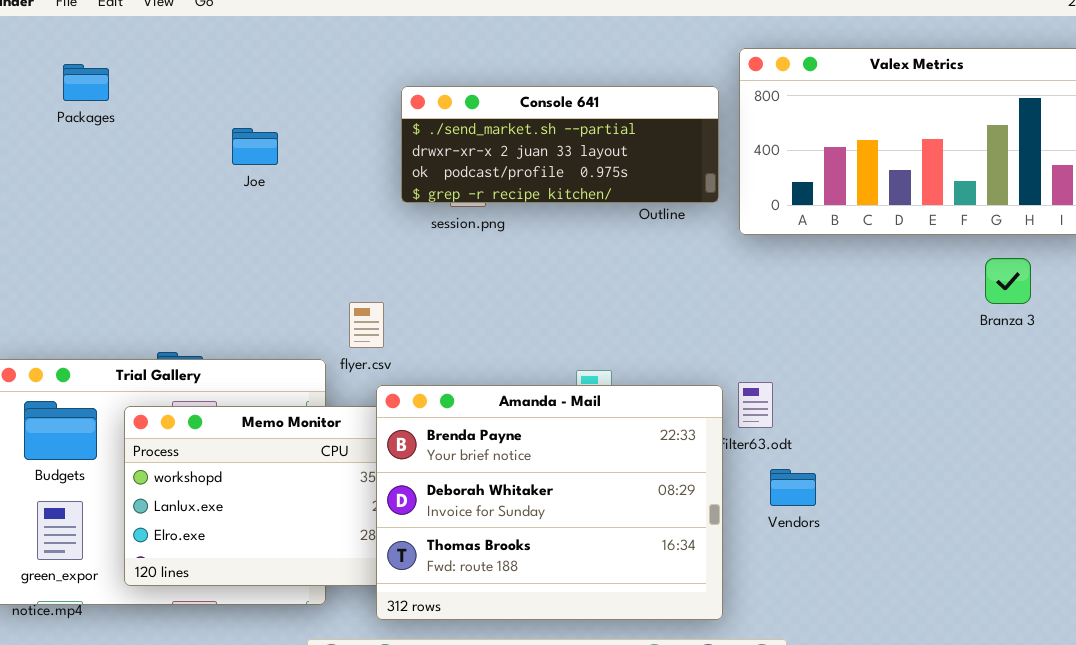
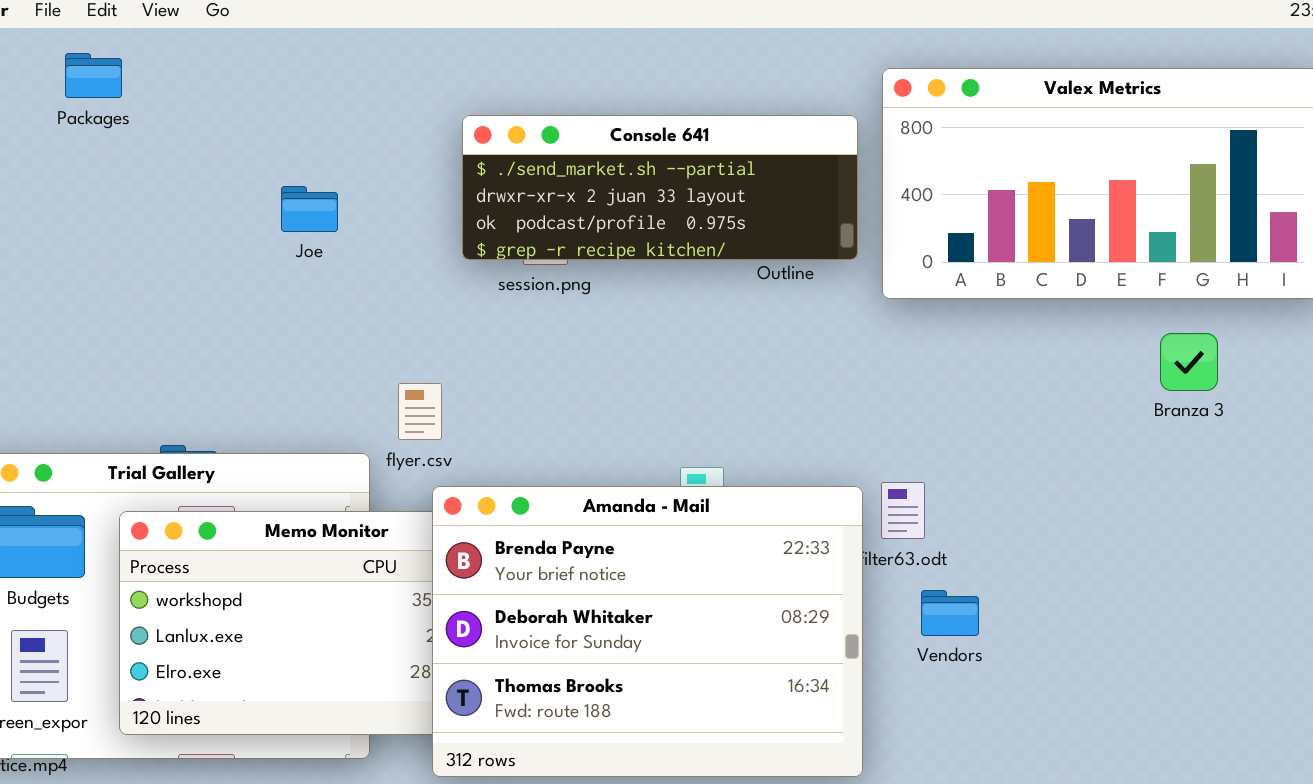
Packages: [63,64,109,101] -> [65,53,122,98], moved
Joe: [232,128,278,165] -> [281,186,338,232], moved
Branza 3: [985,258,1031,304] -> [1160,333,1218,391], moved

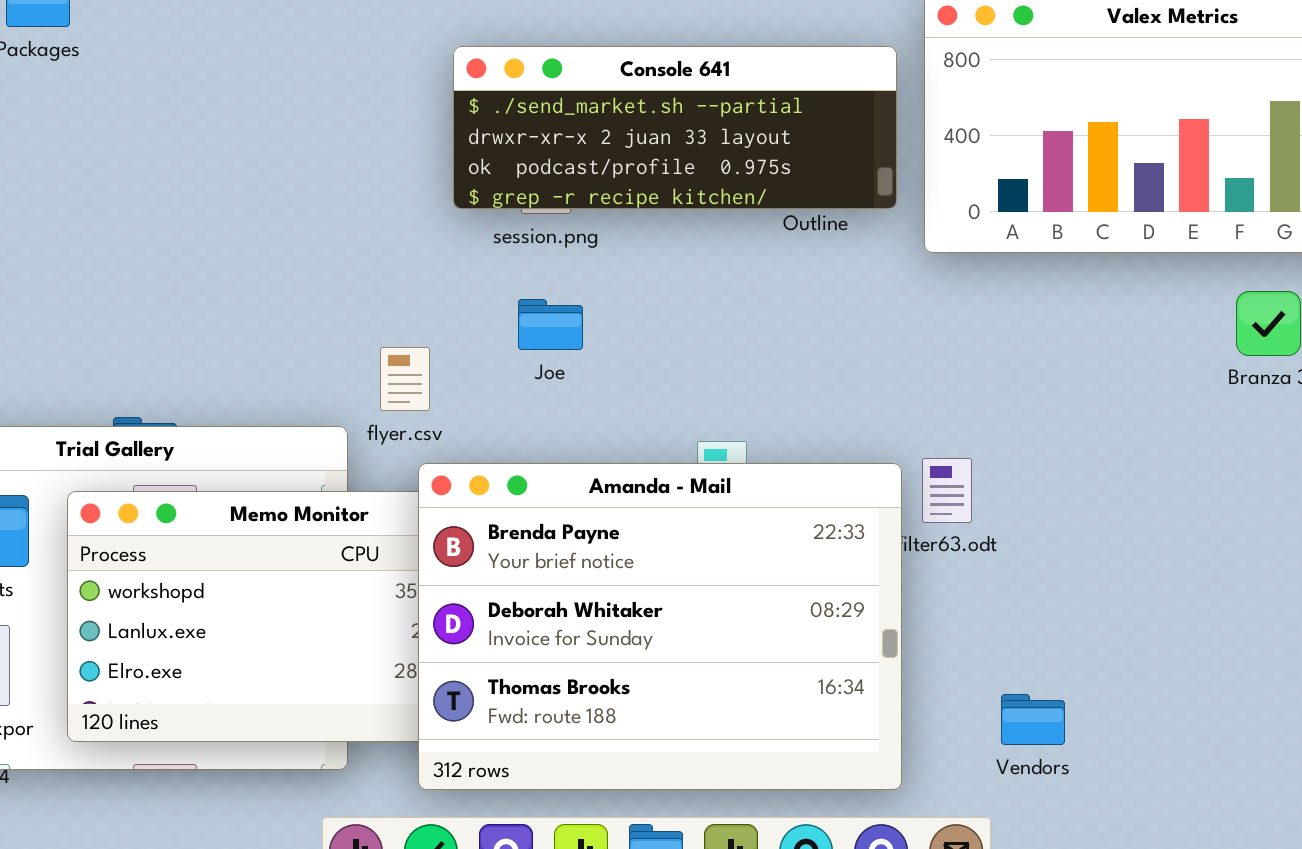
Joe: [281,186,338,232] -> [518,299,583,350], moved
Vendors: [921,590,979,636] -> [1001,694,1065,745], moved

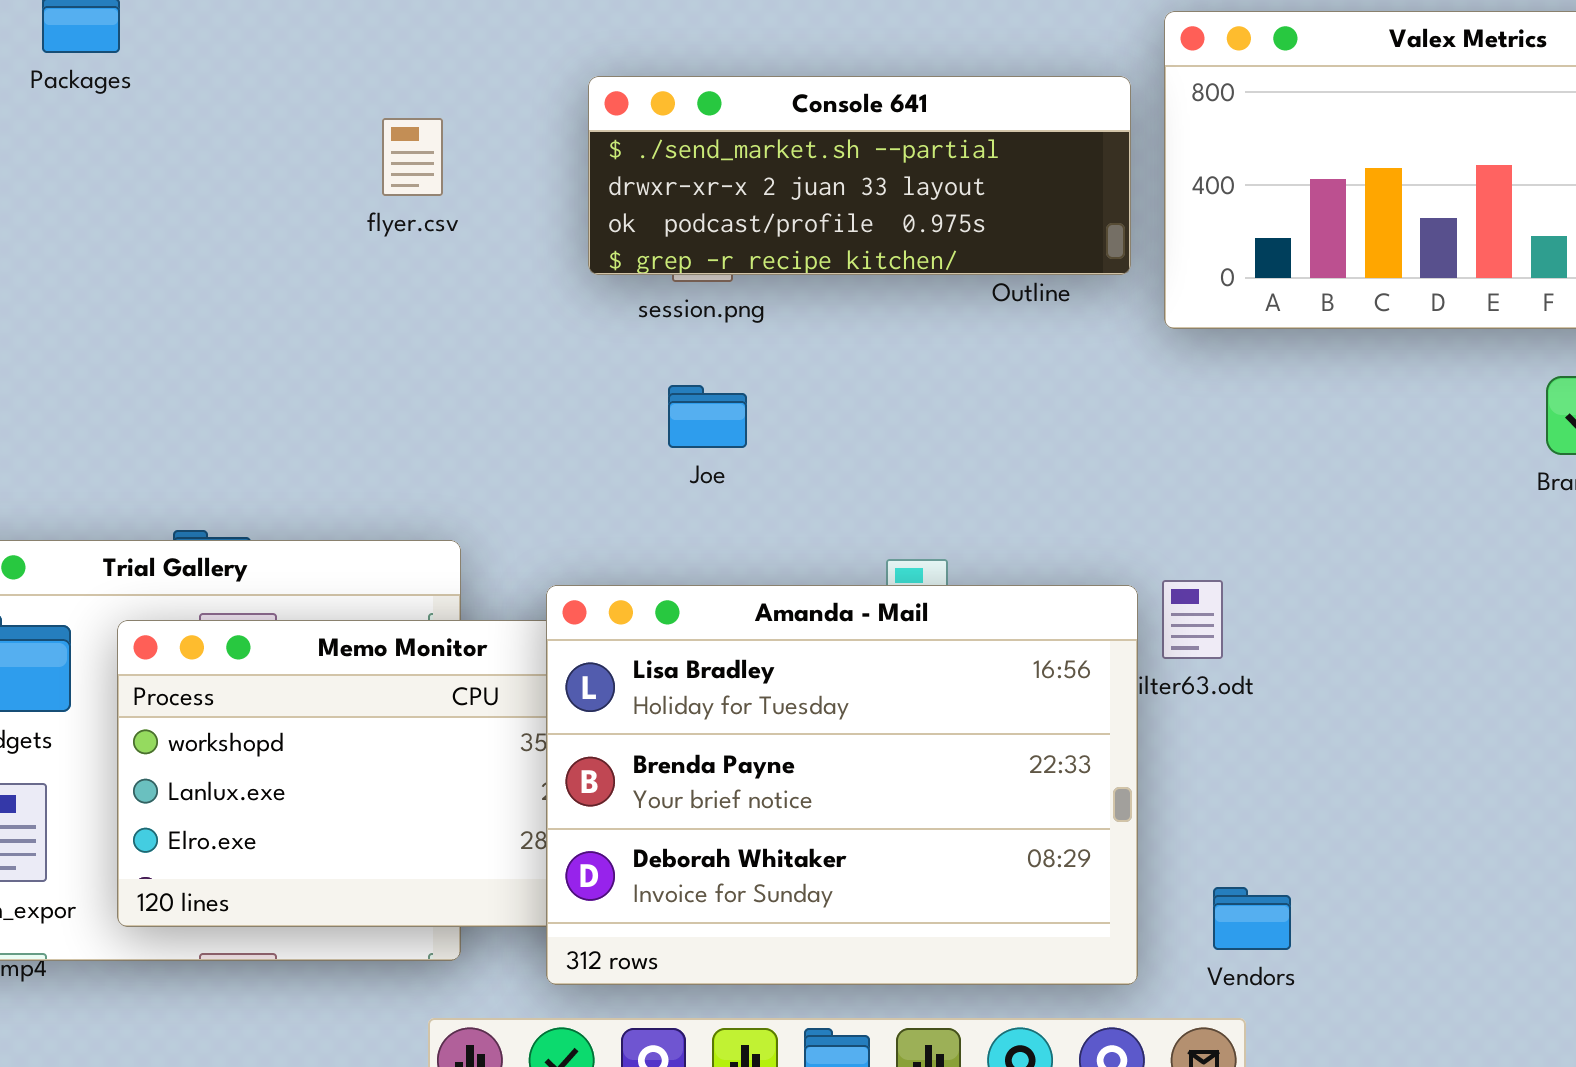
flyer.csv: [380,347,430,411] -> [382,118,443,196], moved
Amanda - Mail: [418,463,902,790] -> [546,585,1138,985], scrolled up 1 row
Vendors: [1001,694,1065,745] -> [1213,887,1291,950], moved

